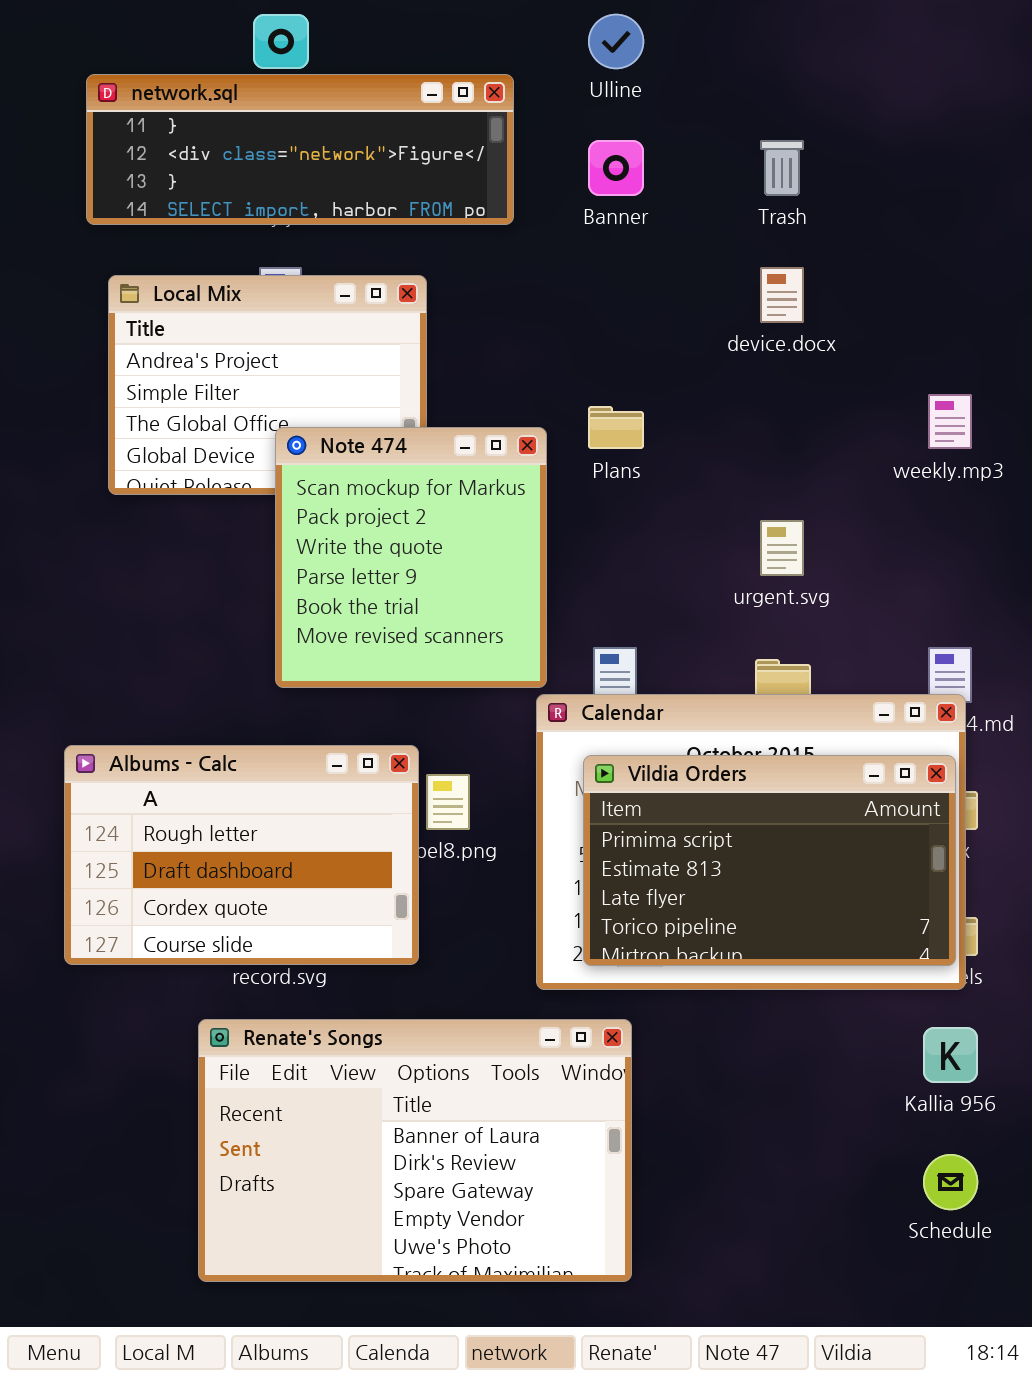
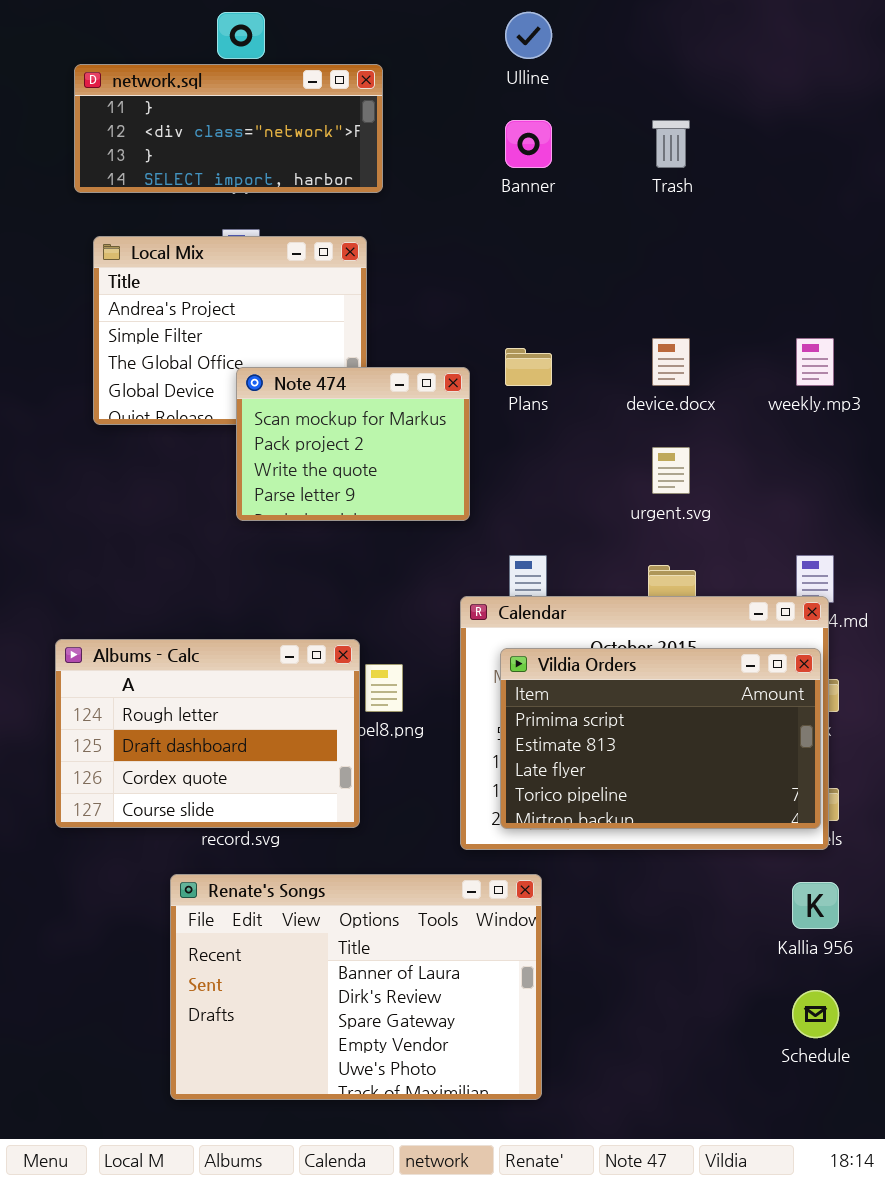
network.sql: [86,74,514,225] -> [74,64,383,193], resized
device.docx: [760,267,804,323] -> [652,338,690,386], moved
Note 474: [275,427,547,688] -> [236,367,470,521], resized

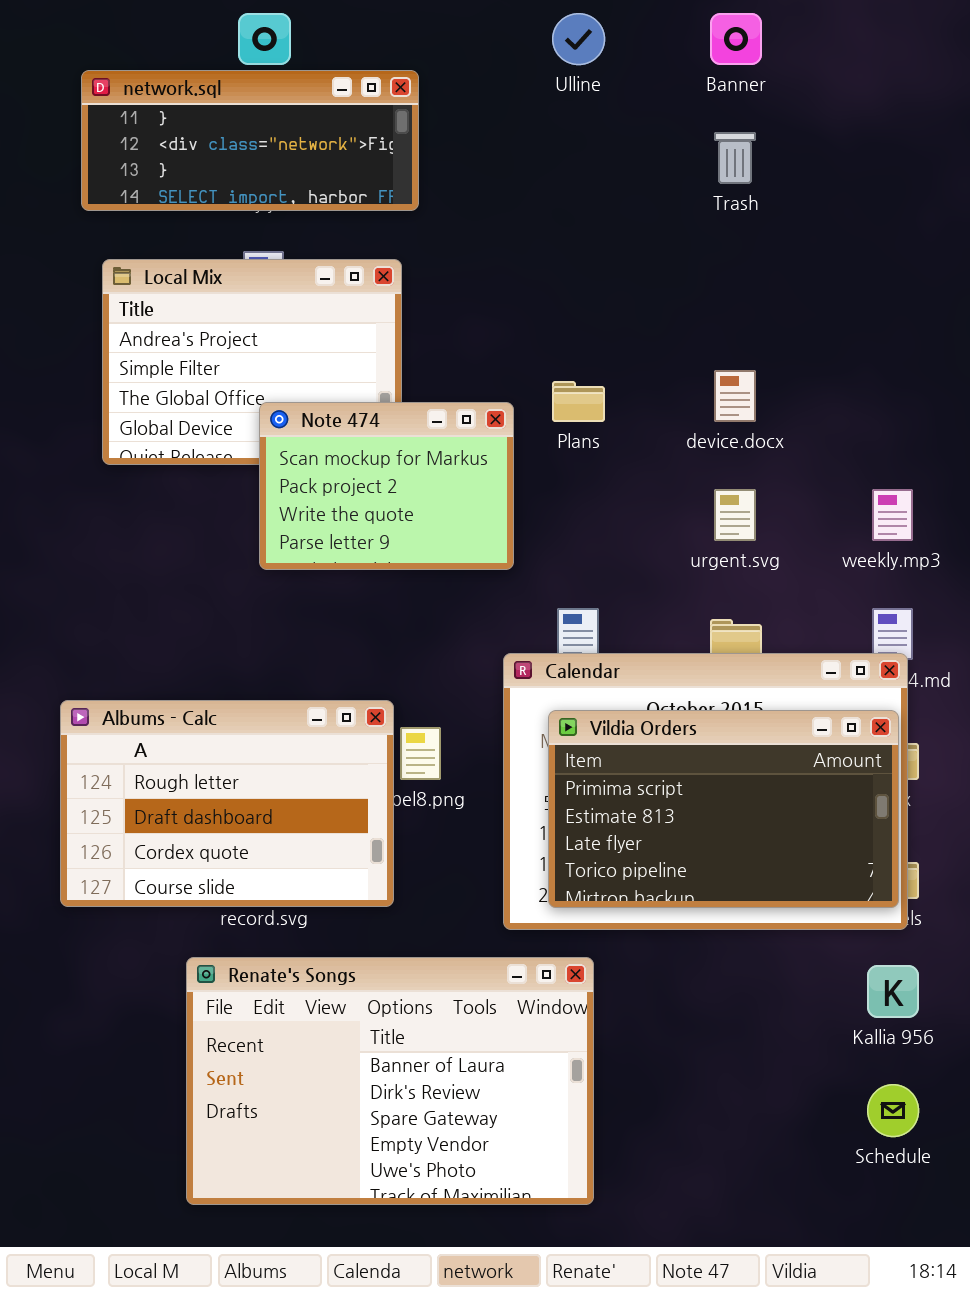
Banner: [505,120,552,168] -> [710,13,762,65], moved
weekly.mp3: [796,338,834,386] -> [872,489,913,541], moved

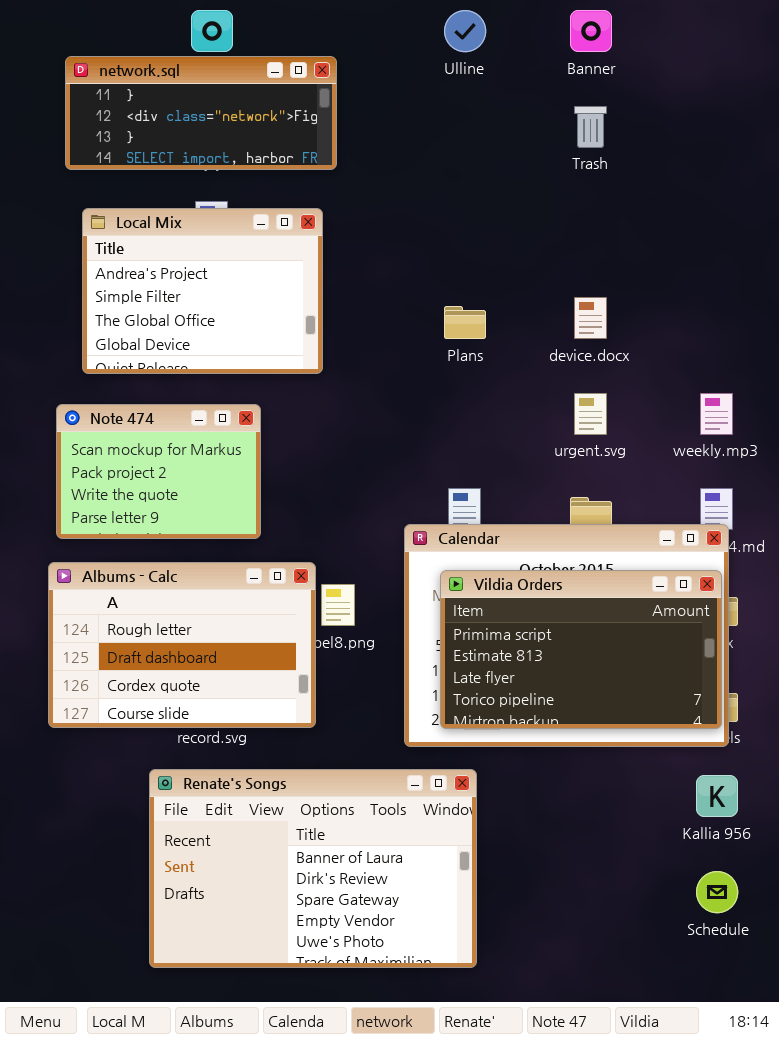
Note 474: [259,402,514,570] -> [56,404,261,539], moved

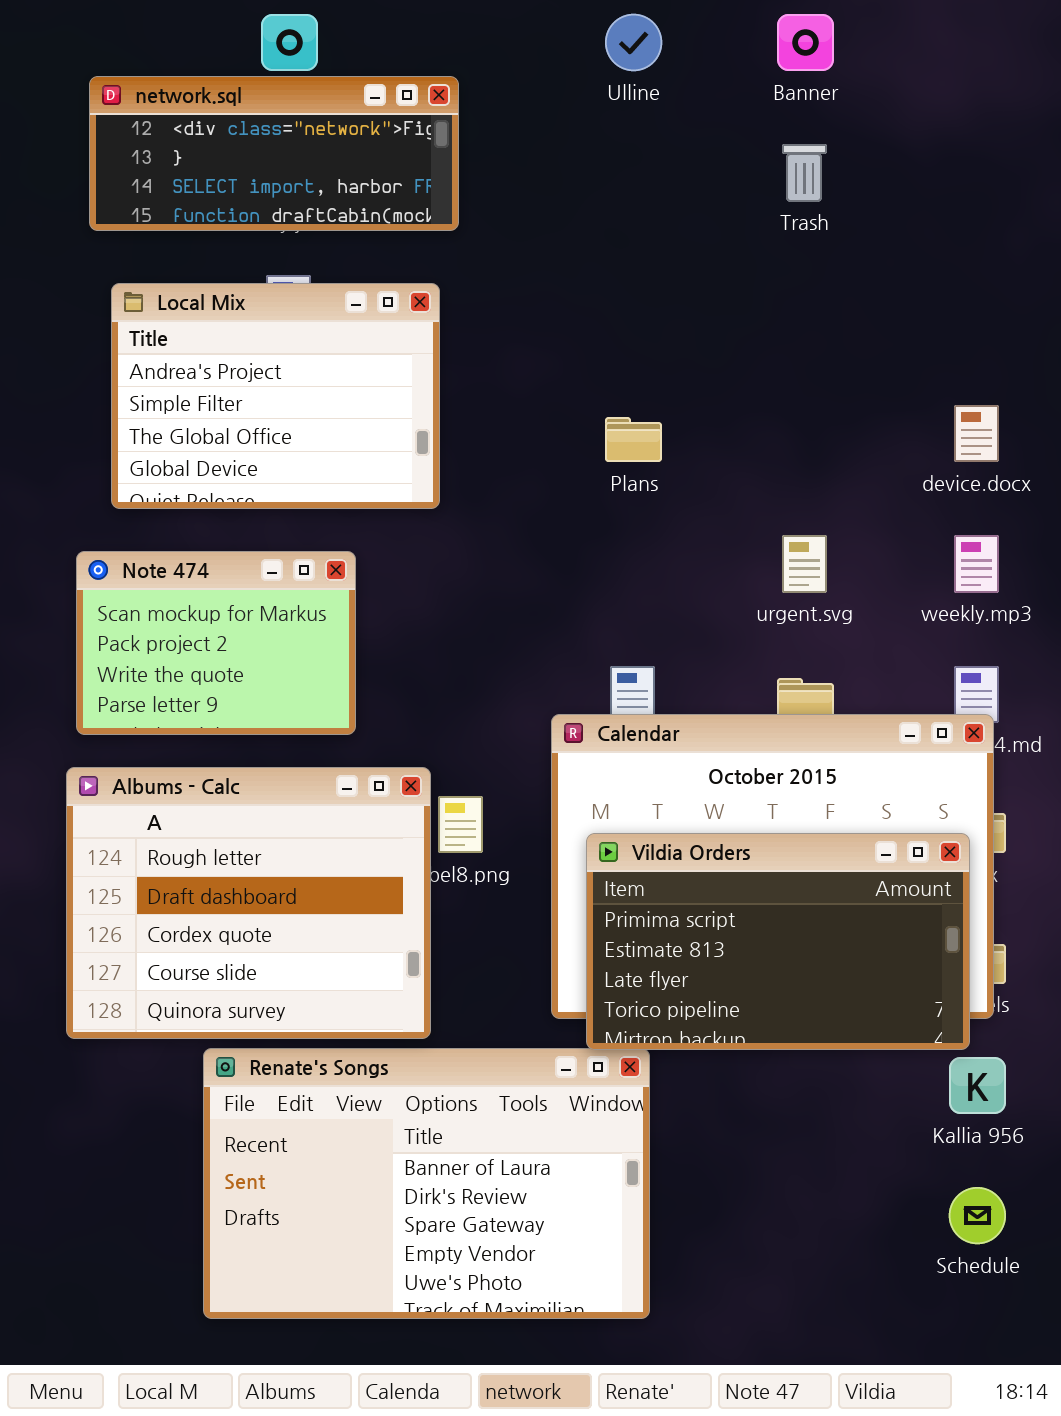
network.sql: [65,56,337,170] -> [89,76,459,231], scrolled down 1 row
device.docx: [574,297,607,339] -> [954,405,999,462], moved
Albums - Calc: [48,562,316,728] -> [66,767,431,1039], resized
Vildia Orders: [440,570,722,729] -> [586,833,970,1050], moved

